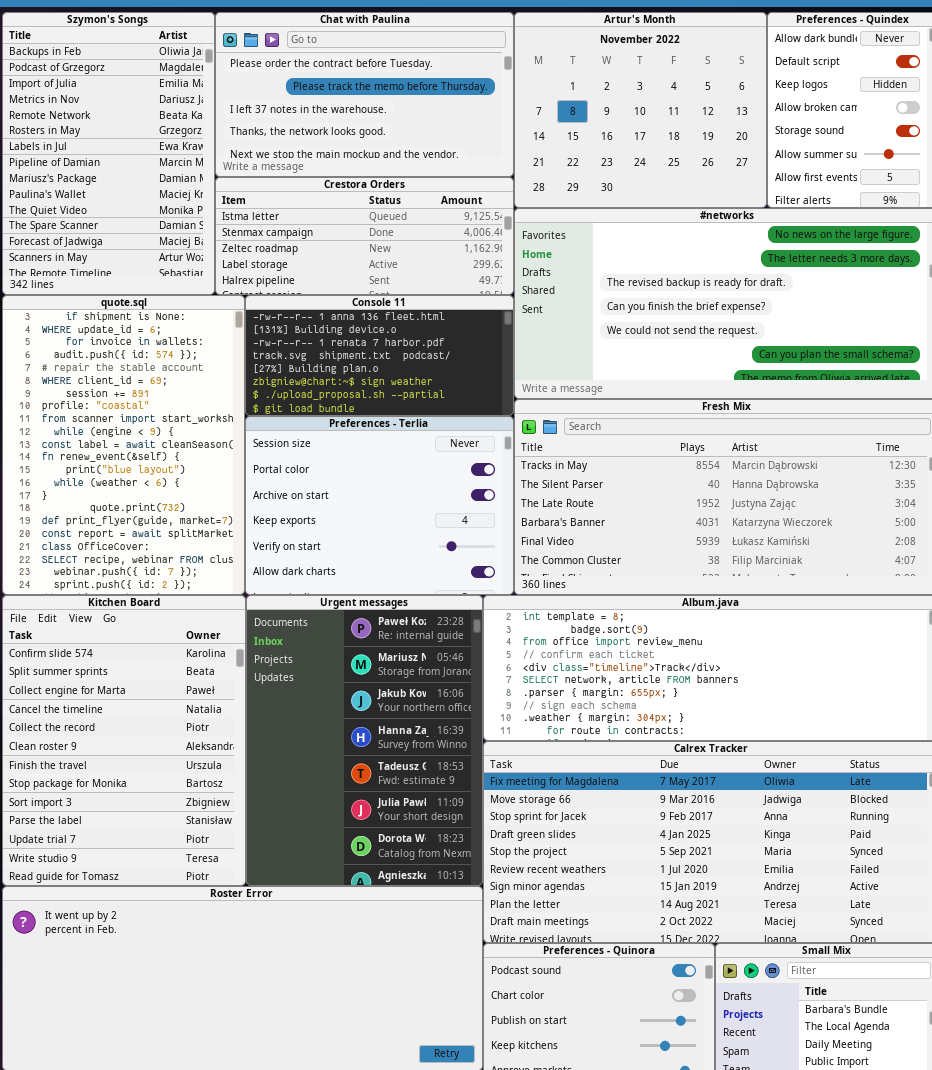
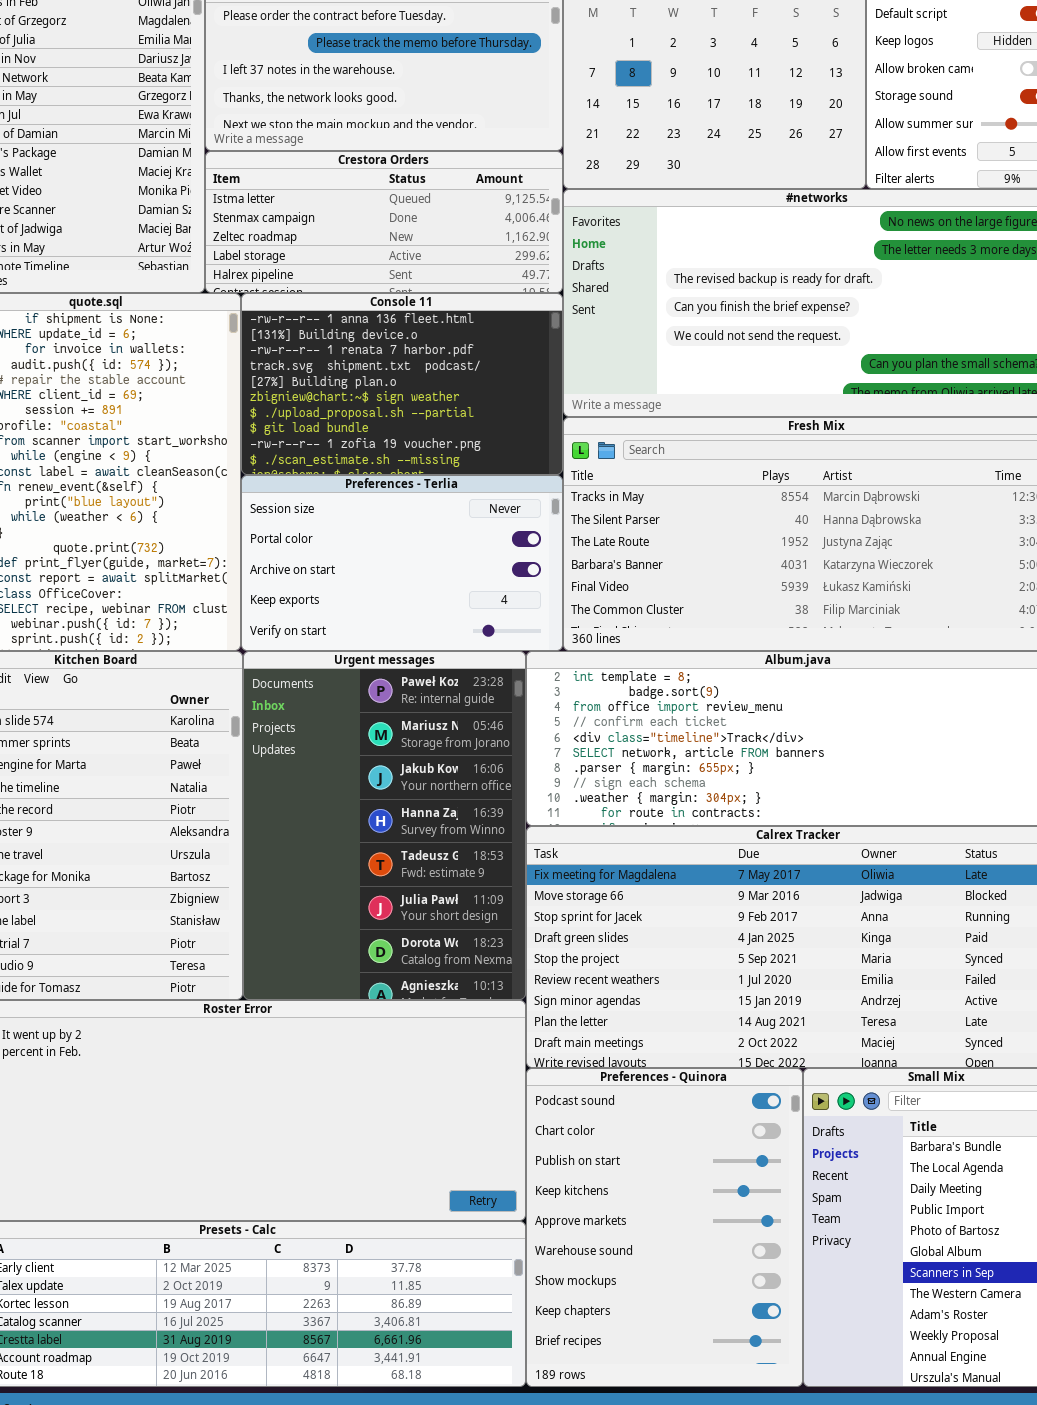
Console 11: [245,295,514,416] -> [241,293,563,475], resized
Preferences - Terlia: [245,416,514,595] -> [241,475,563,651], resized

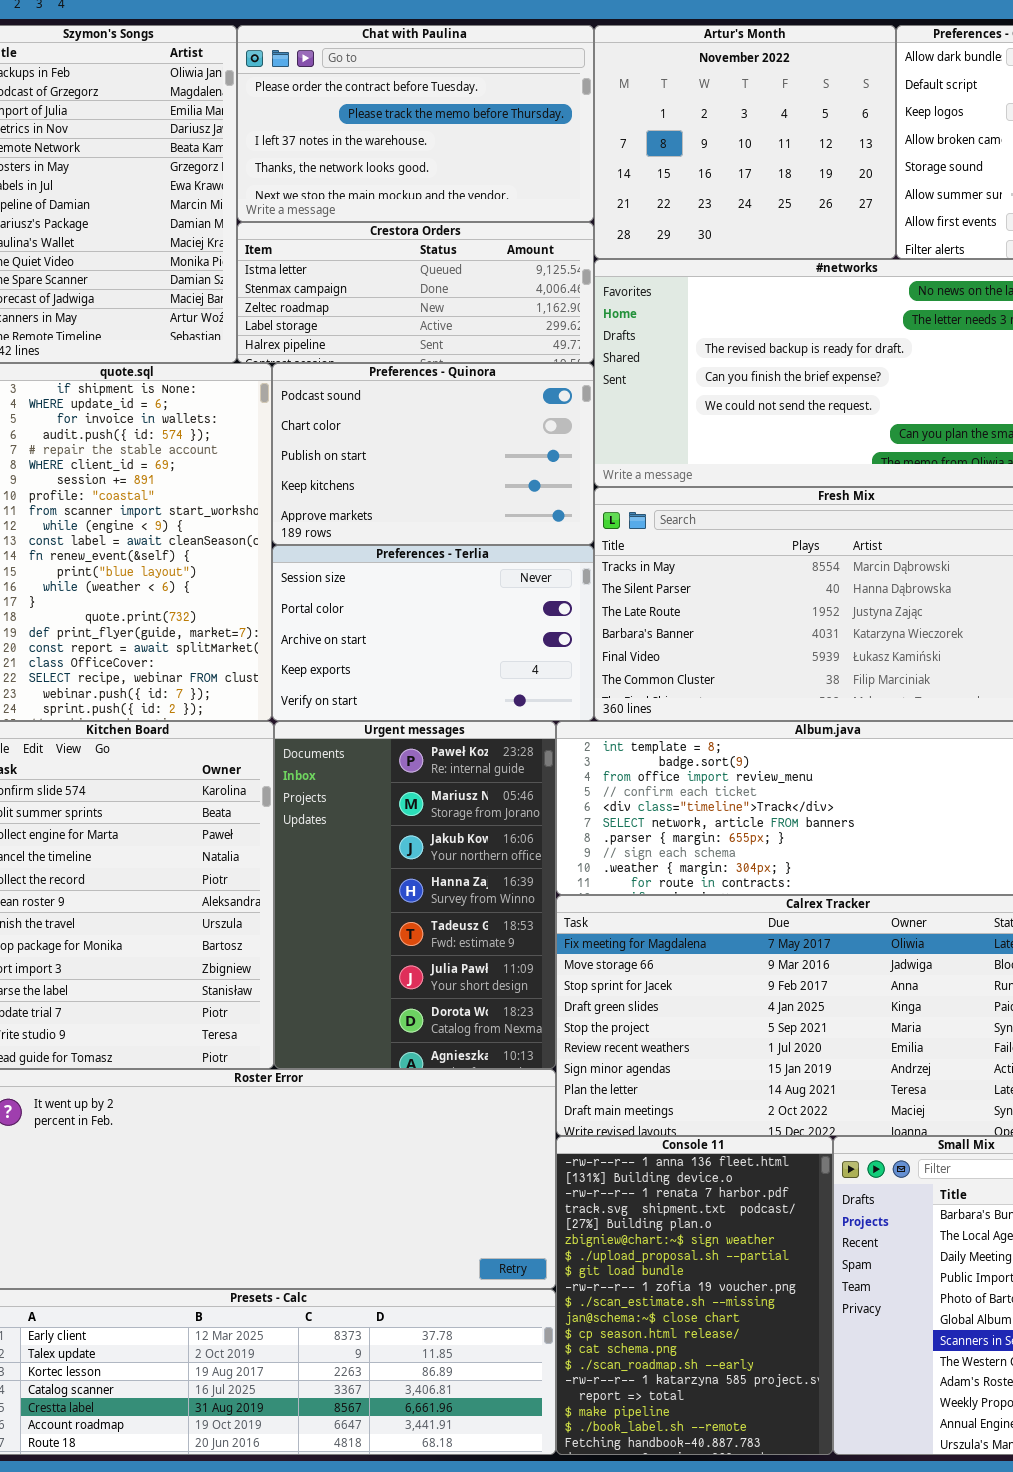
Console 11: [241,293,563,475] -> [556,1136,833,1455], moved, resized
Preferences - Quinora: [526,1068,803,1387] -> [272,363,594,545], moved, resized

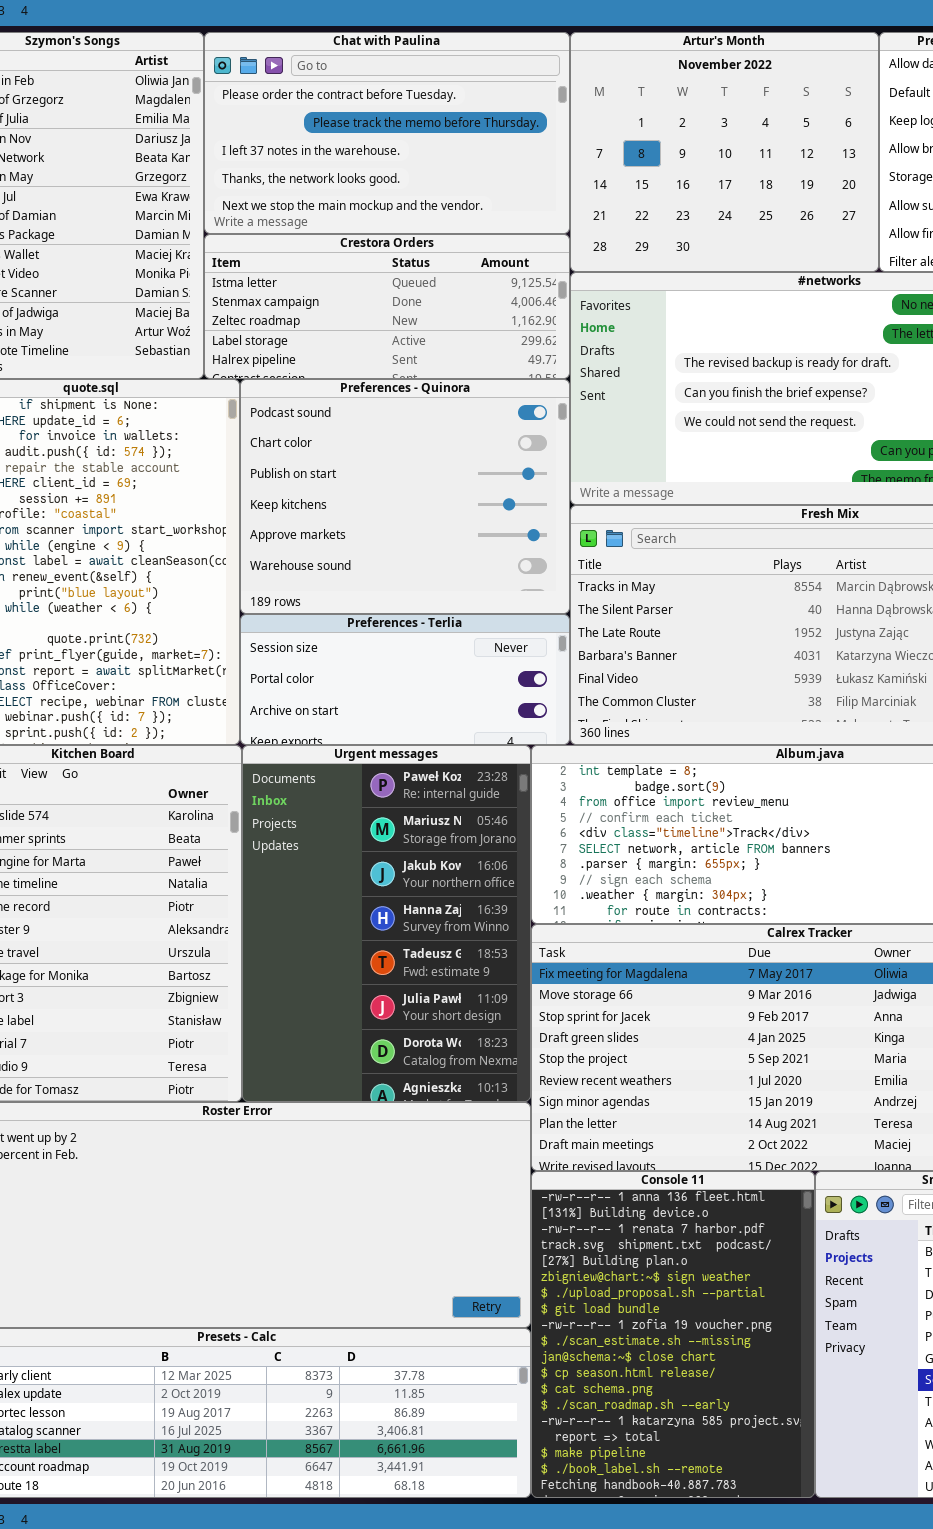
Preferences - Quinora: [272,363,594,545] -> [240,379,570,614], resized
Preferences - Terlia: [272,545,594,721] -> [240,614,570,745], resized

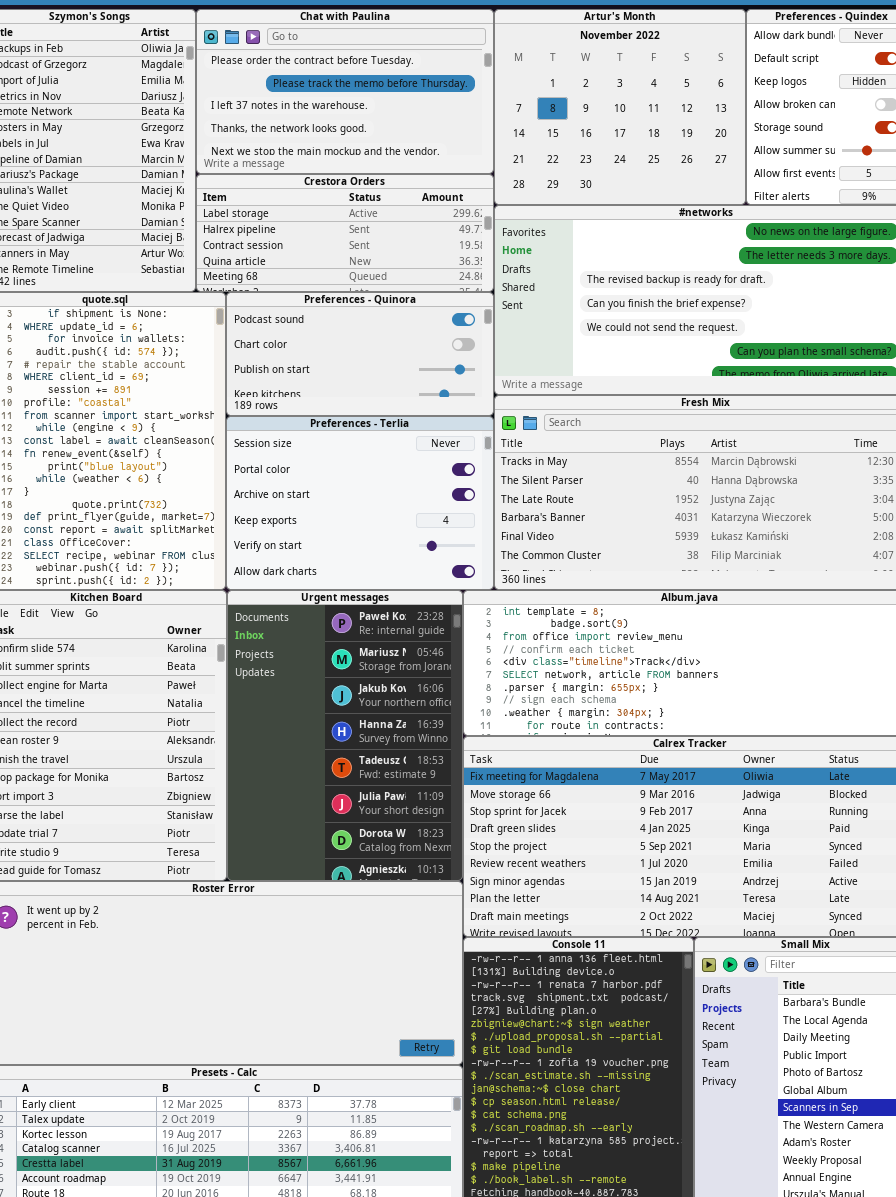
Crestora Orders: [204,234,570,379] -> [196,174,494,292], scrolled down 3 rows
Preferences - Quinora: [240,379,570,614] -> [226,292,494,416], resized
Preferences - Terlia: [240,614,570,745] -> [226,416,494,590], resized

